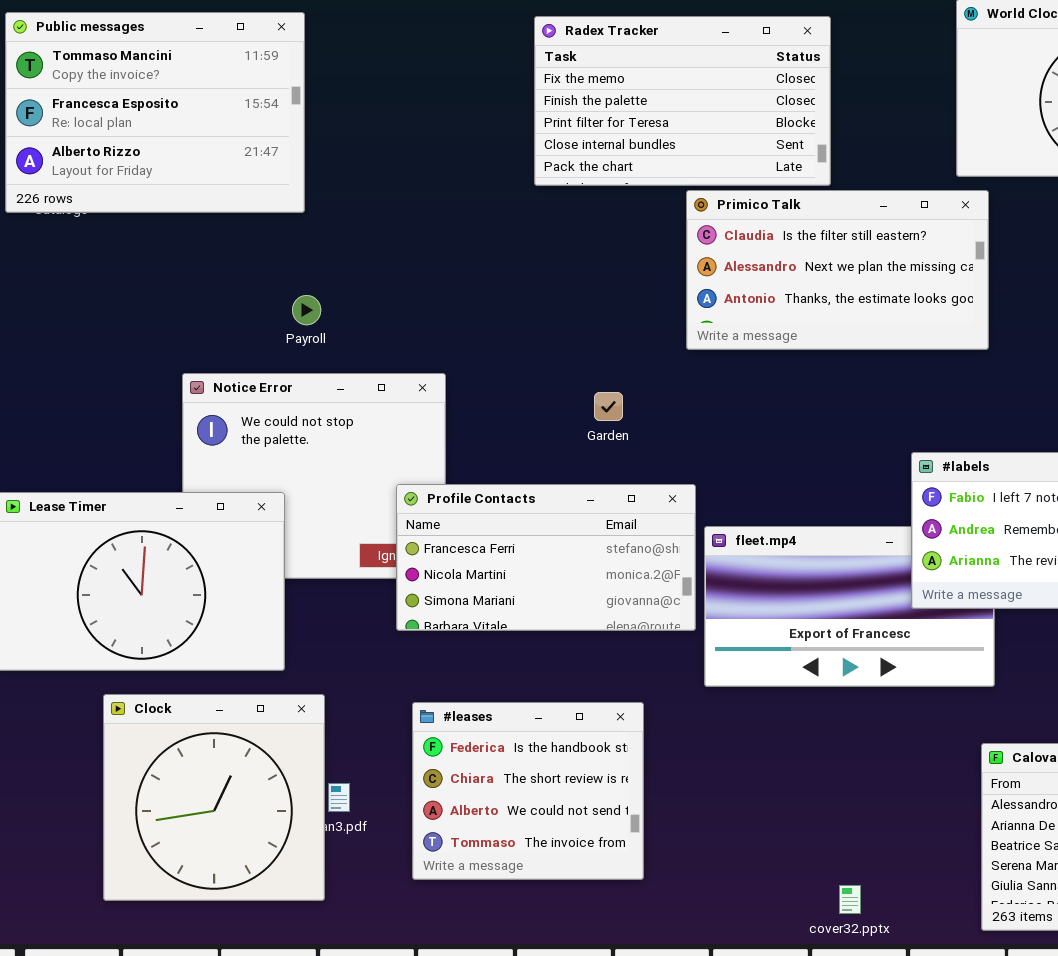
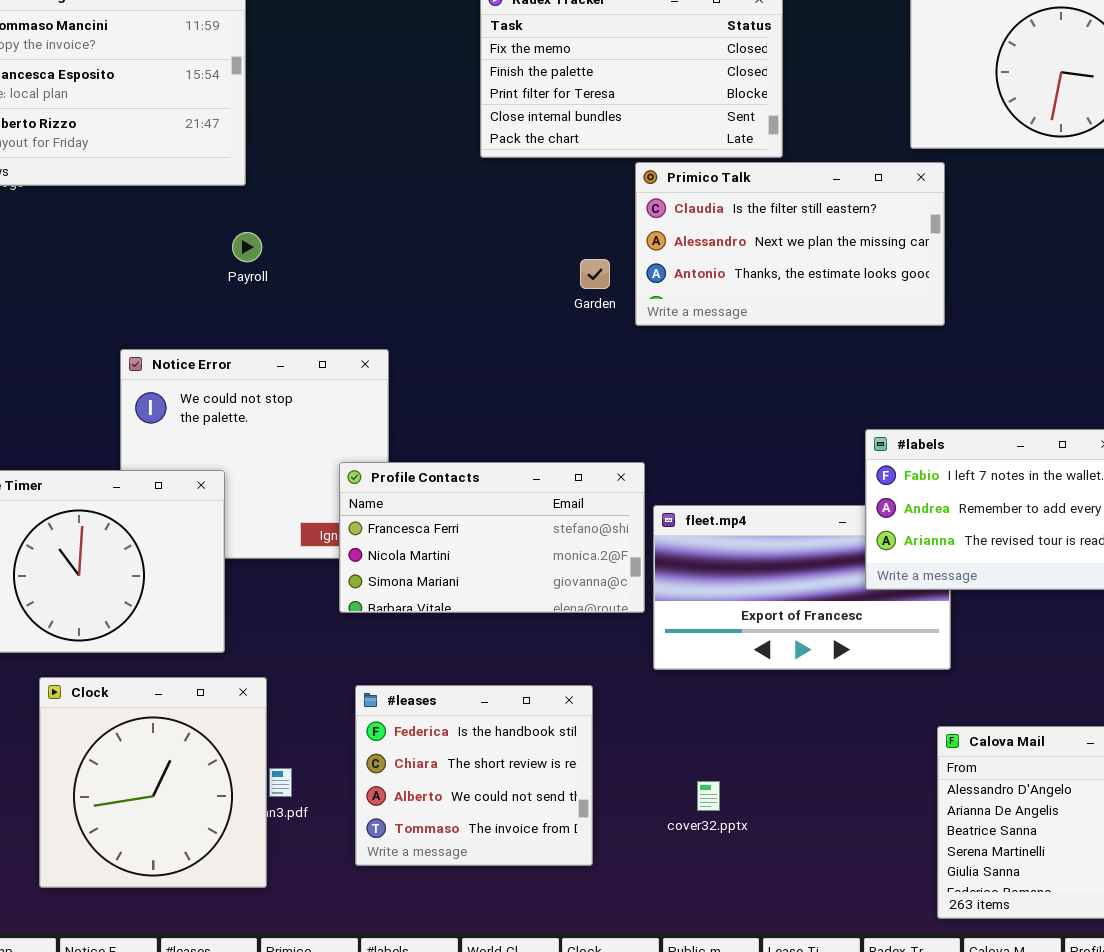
Payroll: [292,295,321,325] -> [232,232,262,262], moved
Garden: [594,392,623,421] -> [580,259,610,289], moved
cover32.pptx: [839,885,861,914] -> [697,781,720,811], moved

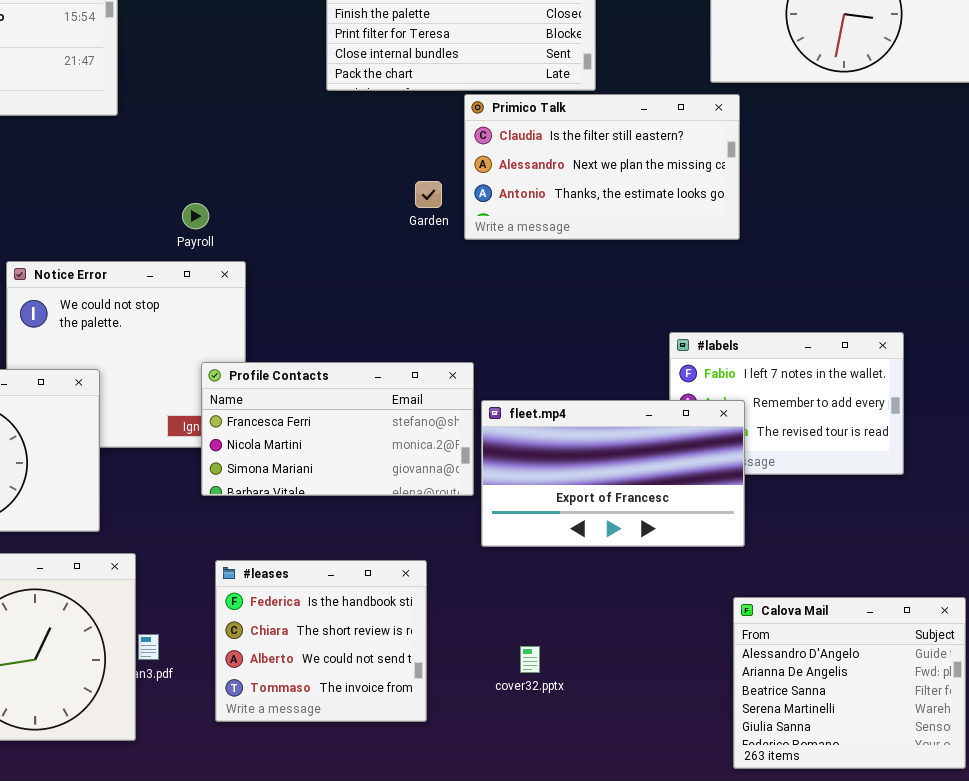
Payroll: [232,232,262,262] -> [182,203,209,229], moved
fleet.mp4: [653,505,951,670] -> [481,400,745,547], raised

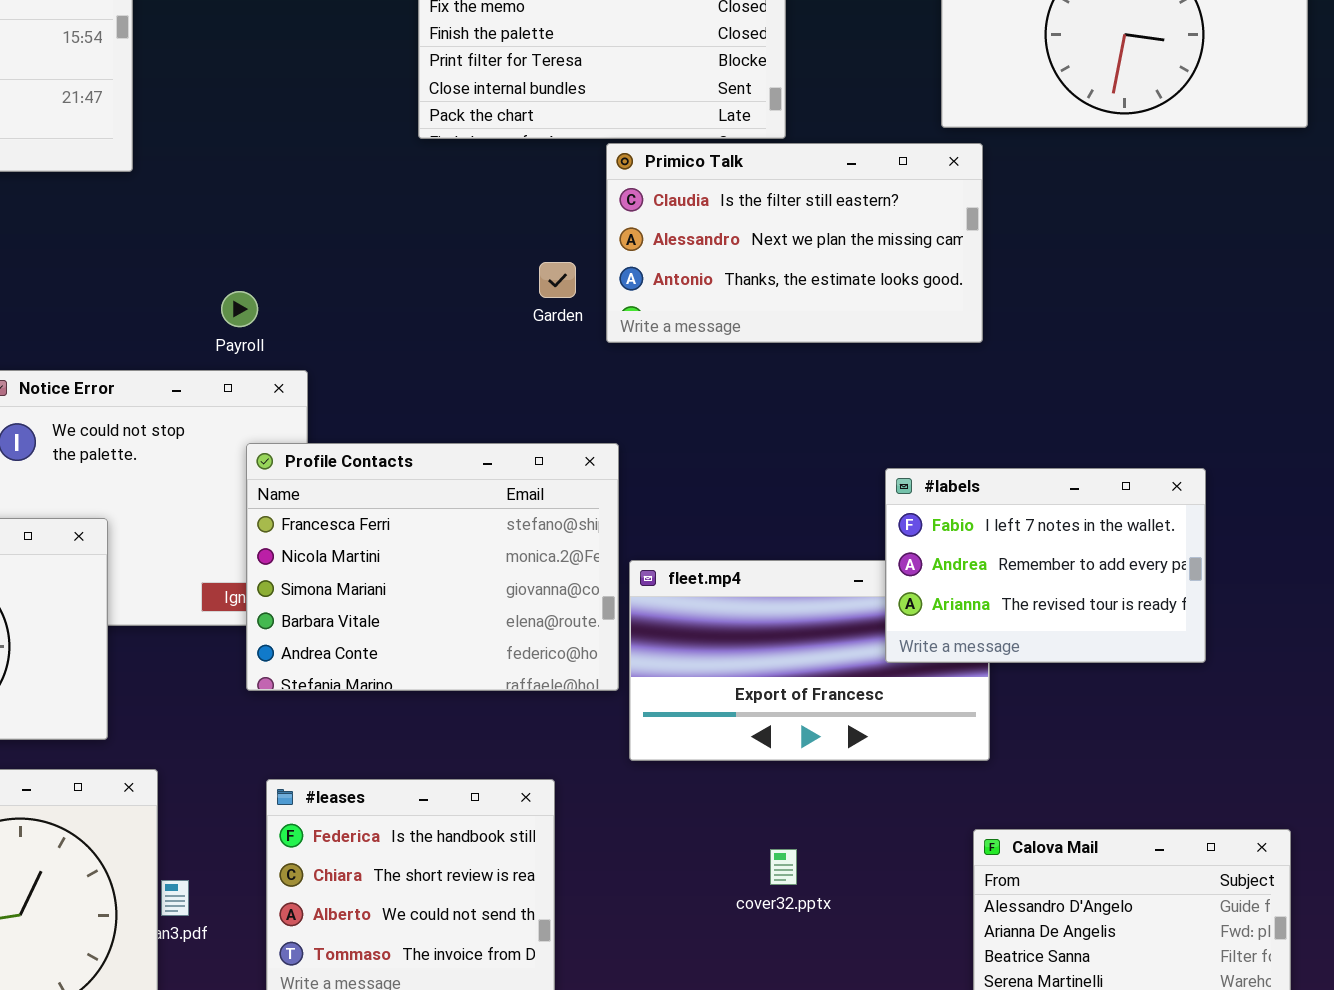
#labels: [669,332,904,475] -> [885,468,1206,663], raised
Profile Contacts: [201,362,474,496] -> [246,443,619,691], resized
cover32.pptx: [520,646,540,673] -> [770,849,797,885], moved

